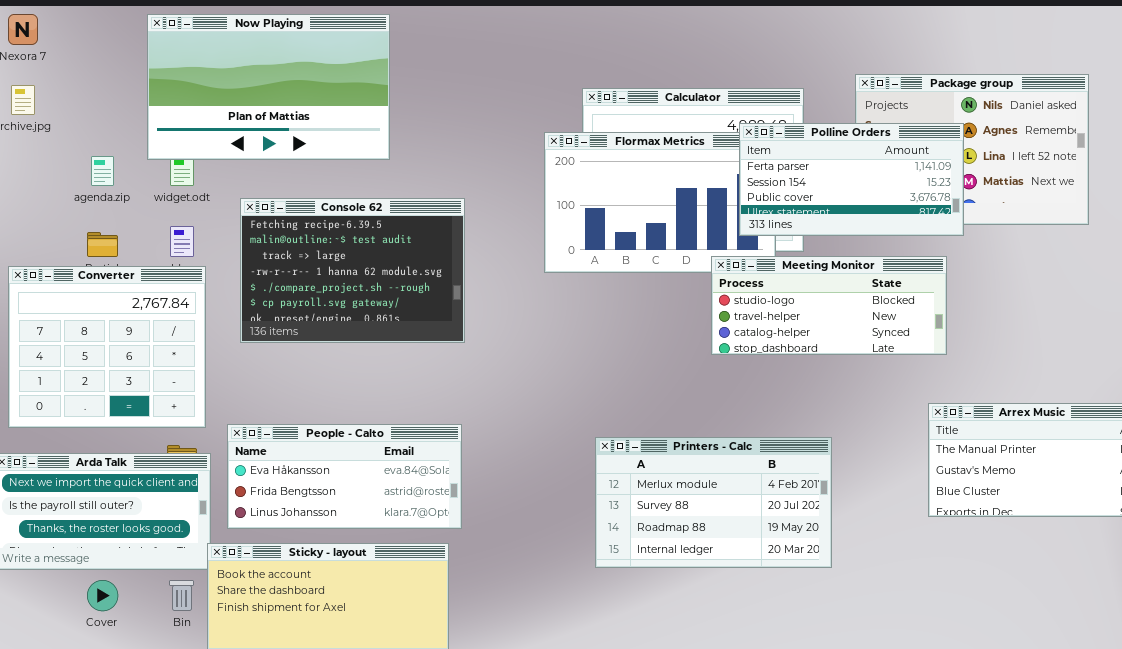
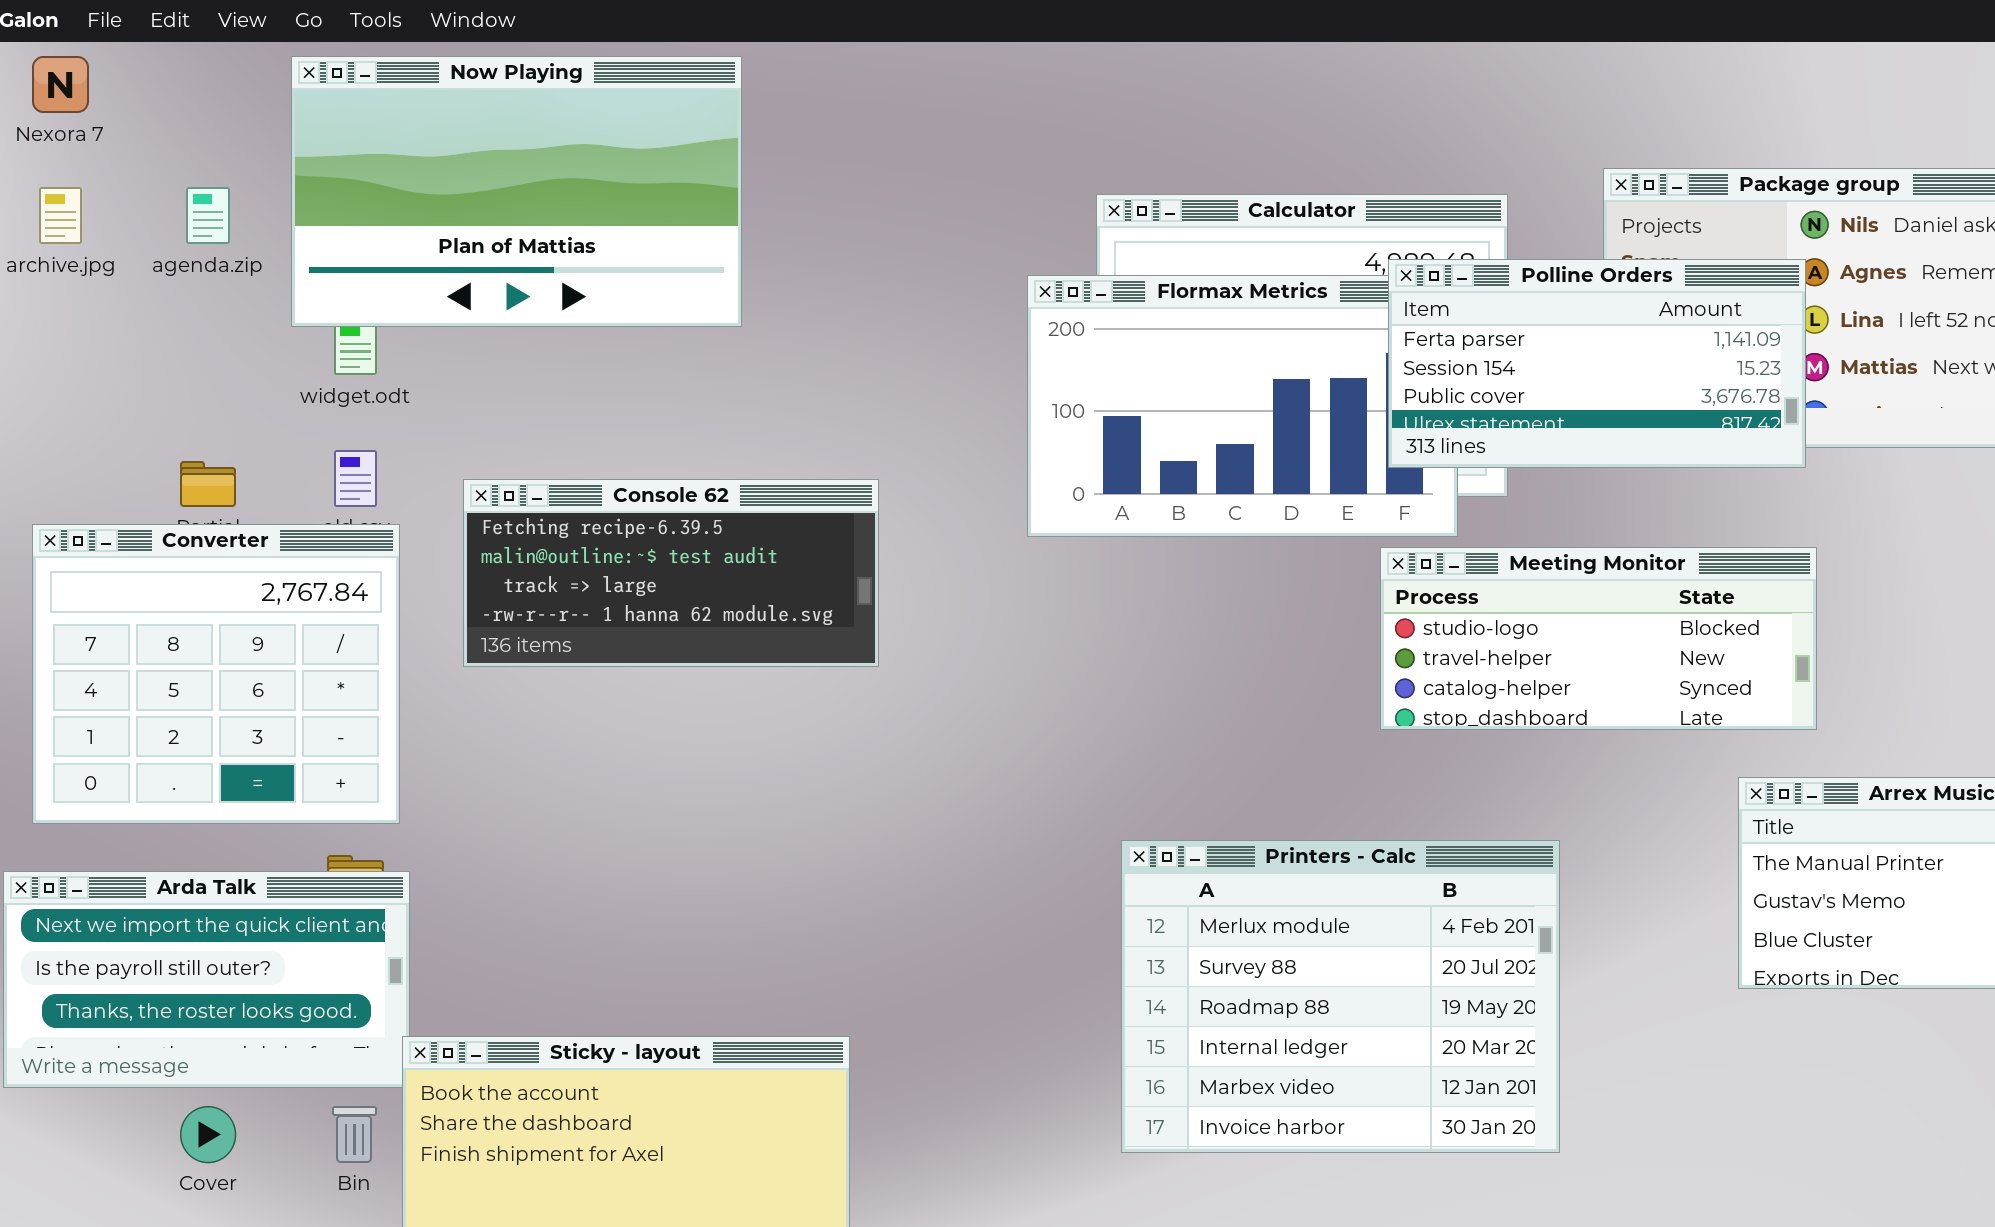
agenda.zip: [91,156,114,186] -> [186,187,230,244], moved
Console 62: [240,198,465,343] -> [463,479,879,667], resized
Meeting Monitor: [711,256,947,355] -> [1380,547,1817,730], moved
People - Calto: [227,424,462,529] -> none, closed
Printers - Calc: [595,437,832,568] -> [1121,840,1560,1153], resized

